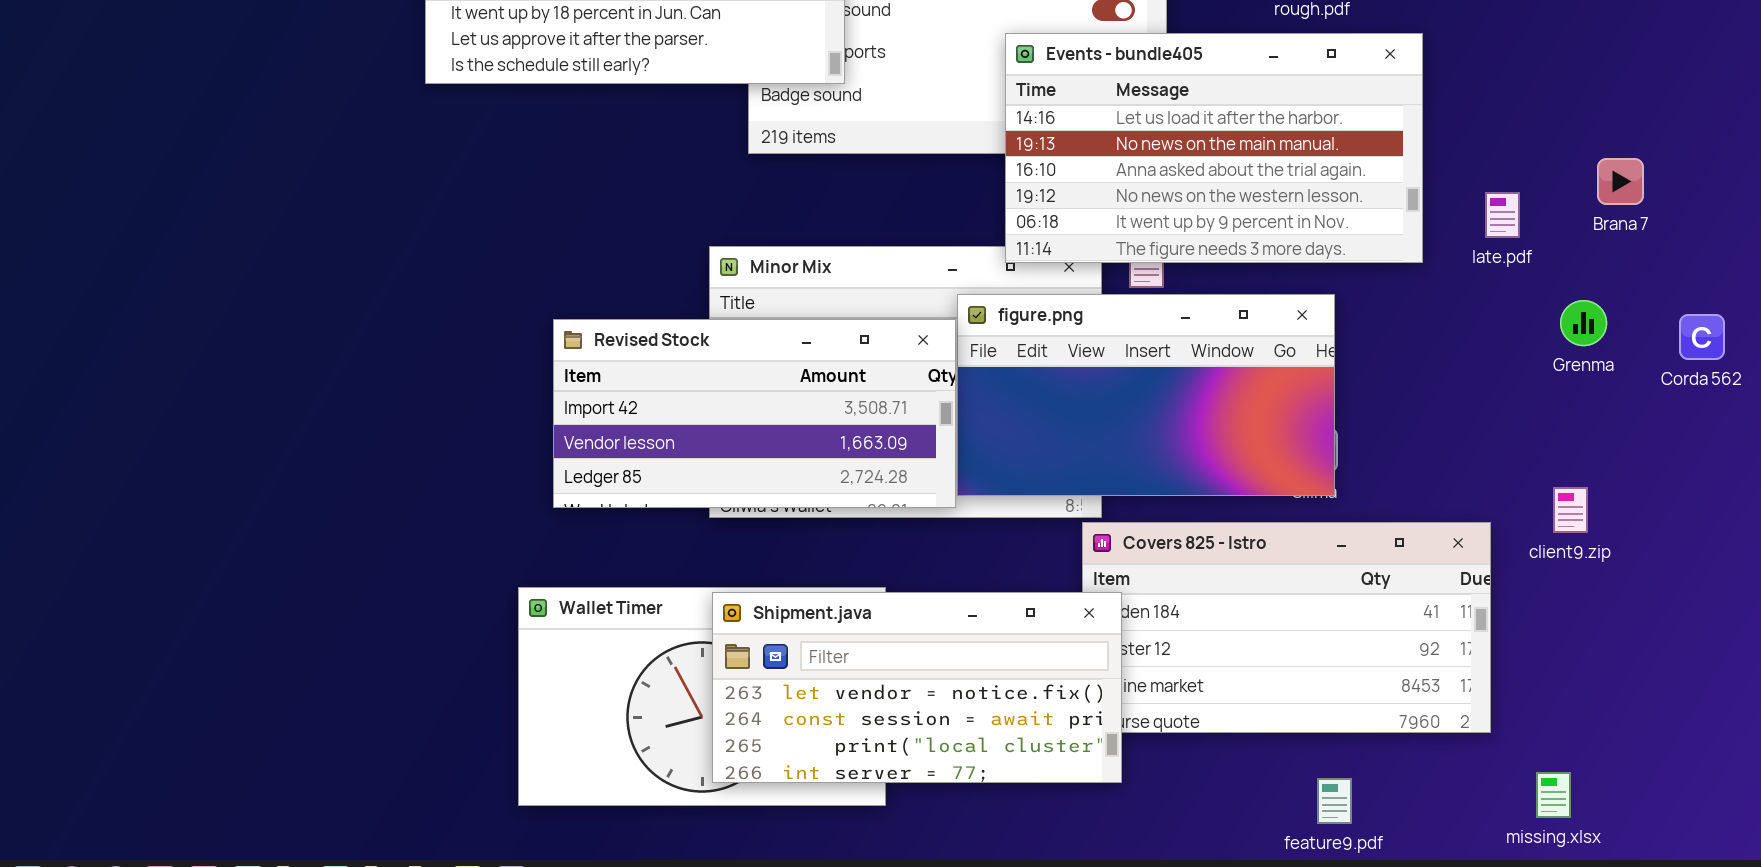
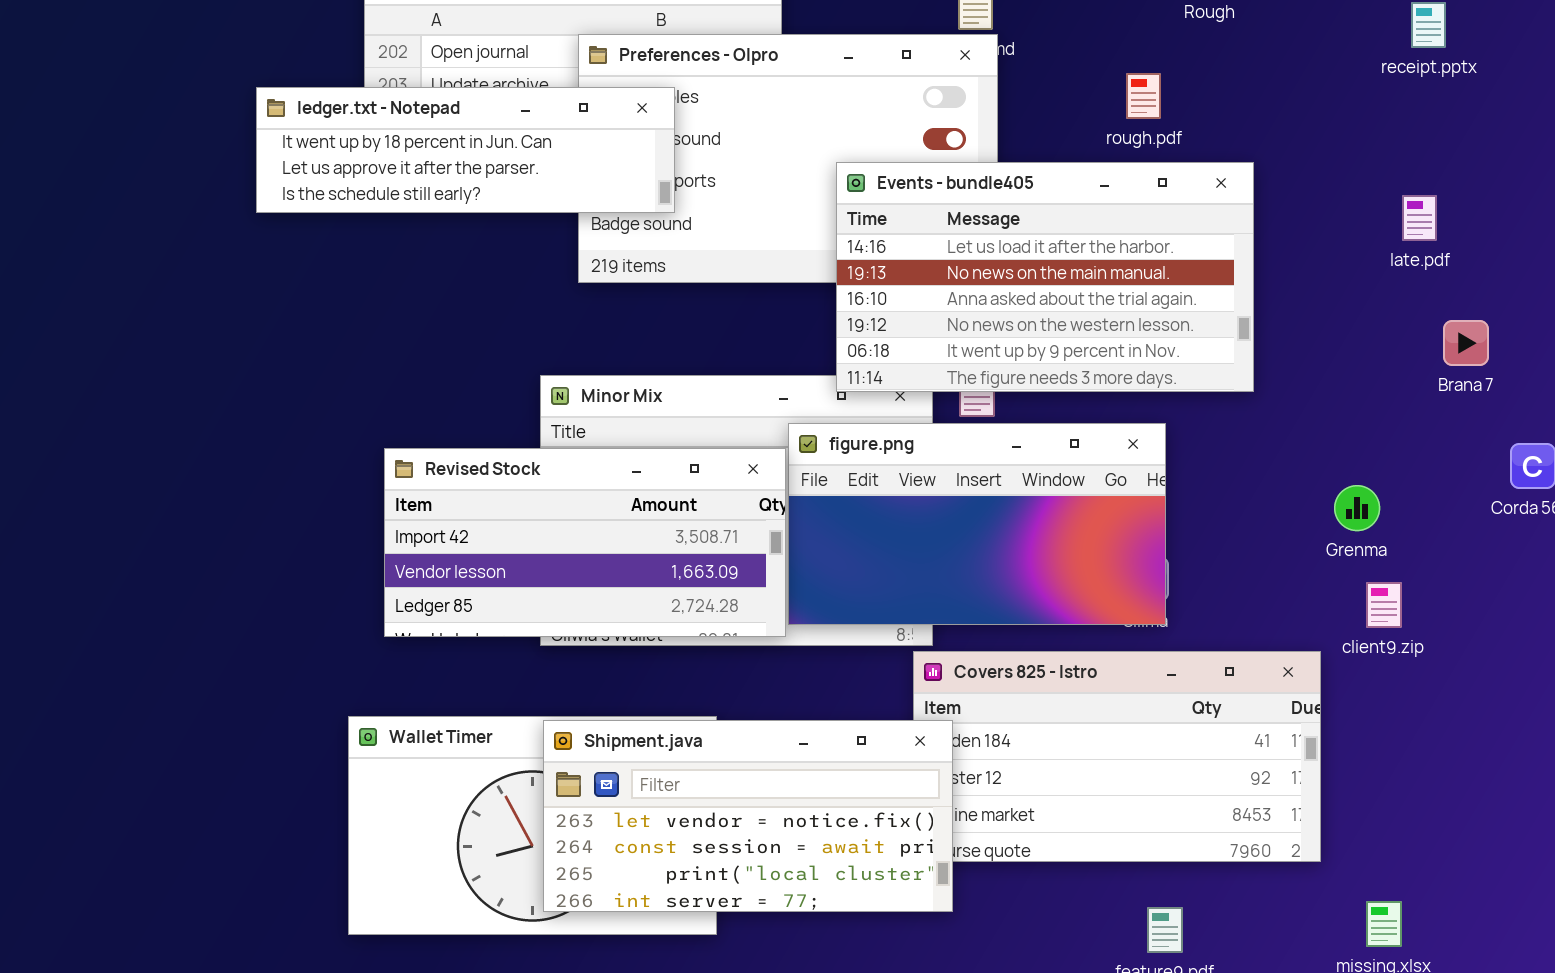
Brana 7: [1597,158,1644,205] -> [1443,320,1489,366], moved
late.pdf: [1485,192,1520,238] -> [1402,195,1437,241], moved
Grenma: [1560,300,1607,346] -> [1334,485,1380,531], moved
client9.zip: [1553,487,1588,533] -> [1366,582,1402,628], moved

